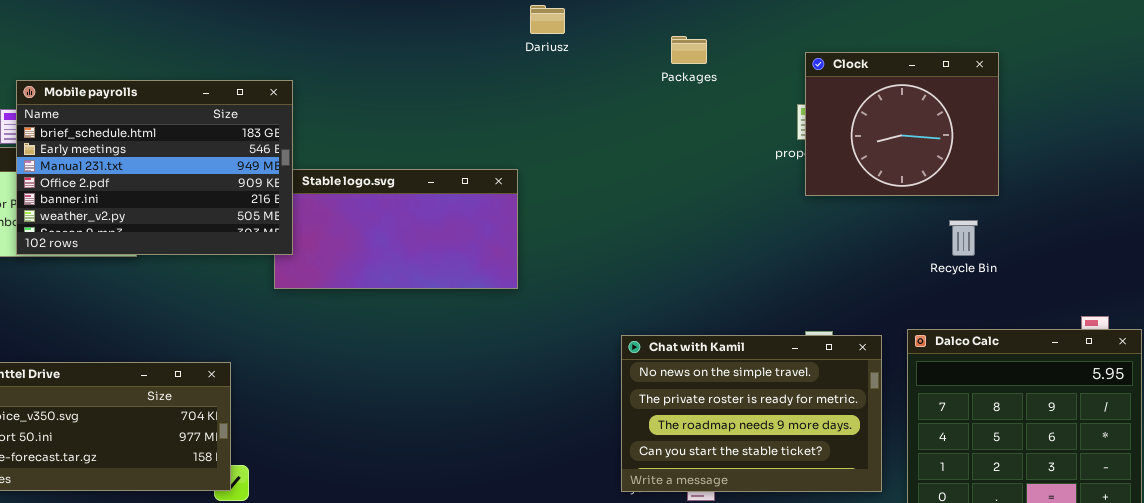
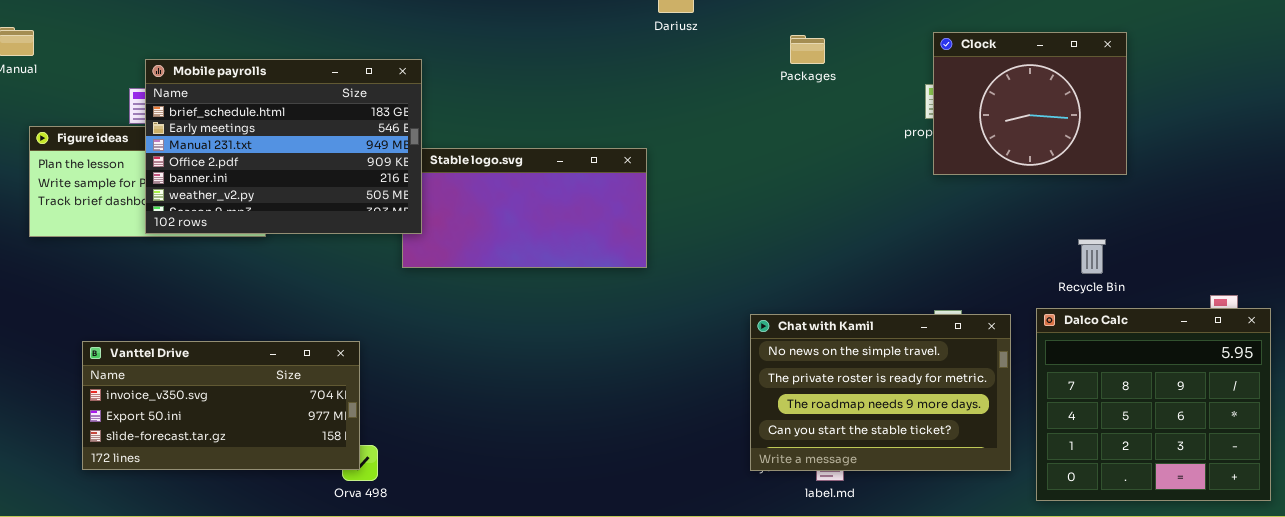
Packages: [671,36,707,64] -> [790,35,825,64], moved
Recycle Bin: [949,220,978,256] -> [1078,239,1106,274], moved

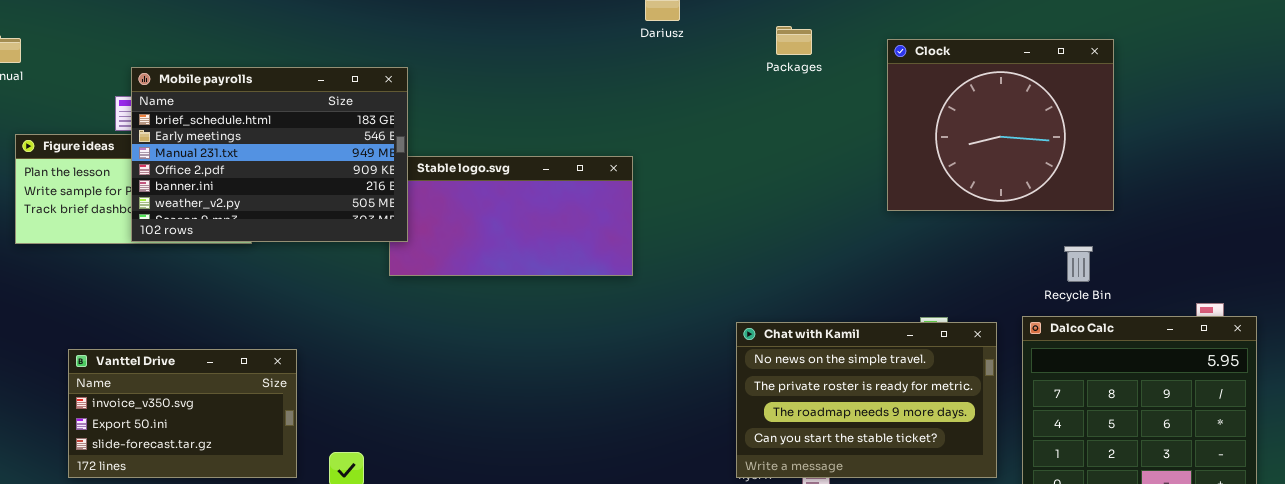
Clock: [933,32,1127,175] -> [887,39,1114,211], resized
Packages: [790,35,825,64] -> [776,26,812,55], moved
Vanttel Drive: [82,341,360,470] -> [68,349,297,478], resized

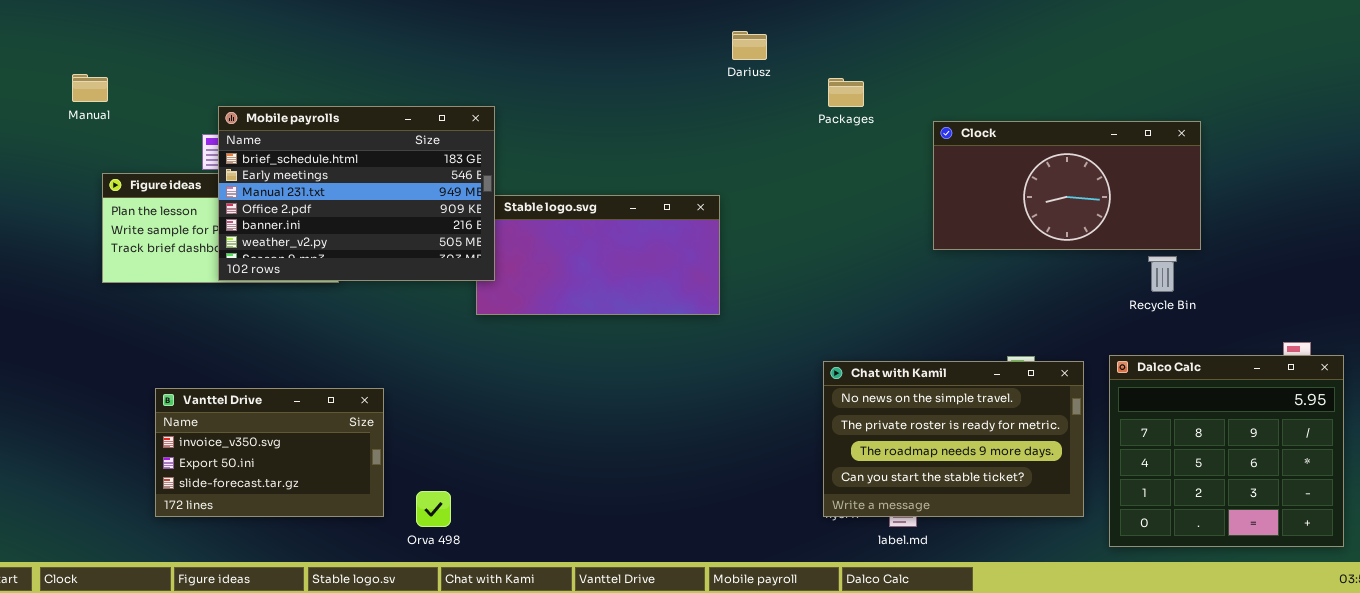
Packages: [776,26,812,55] -> [828,78,864,107], moved
Clock: [887,39,1114,211] -> [933,121,1201,250], resized
Recycle Bin: [1064,246,1093,282] -> [1148,256,1177,292], moved

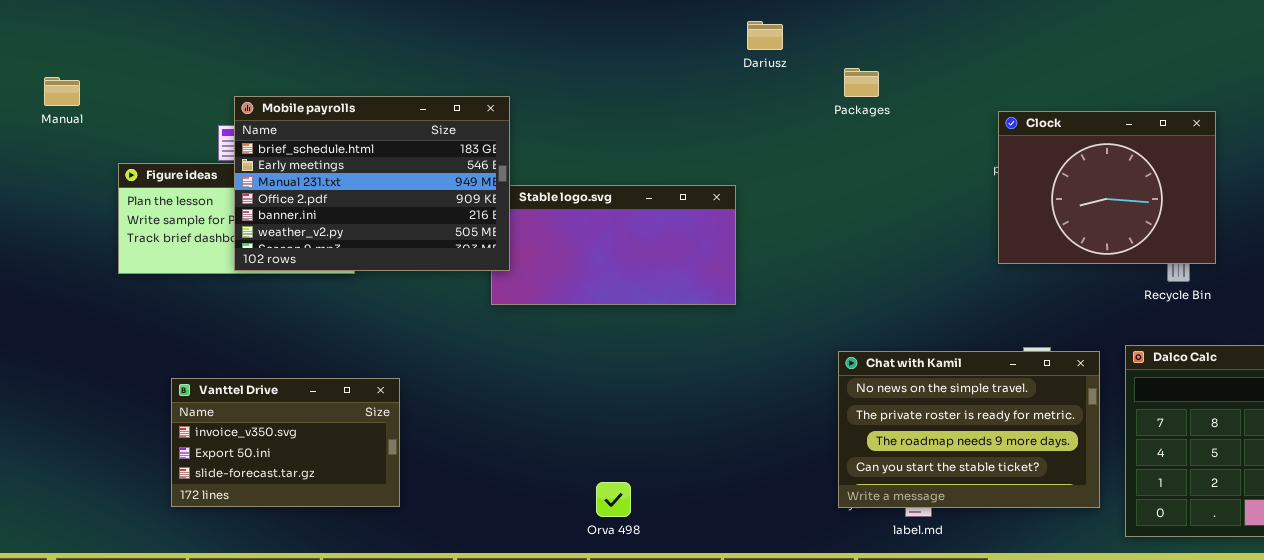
Manual: [72,74,108,102] -> [44,77,80,106], moved
Clock: [933,121,1201,250] -> [998,111,1216,264], resized
Orva 498: [416,491,451,527] -> [596,482,631,517], moved

